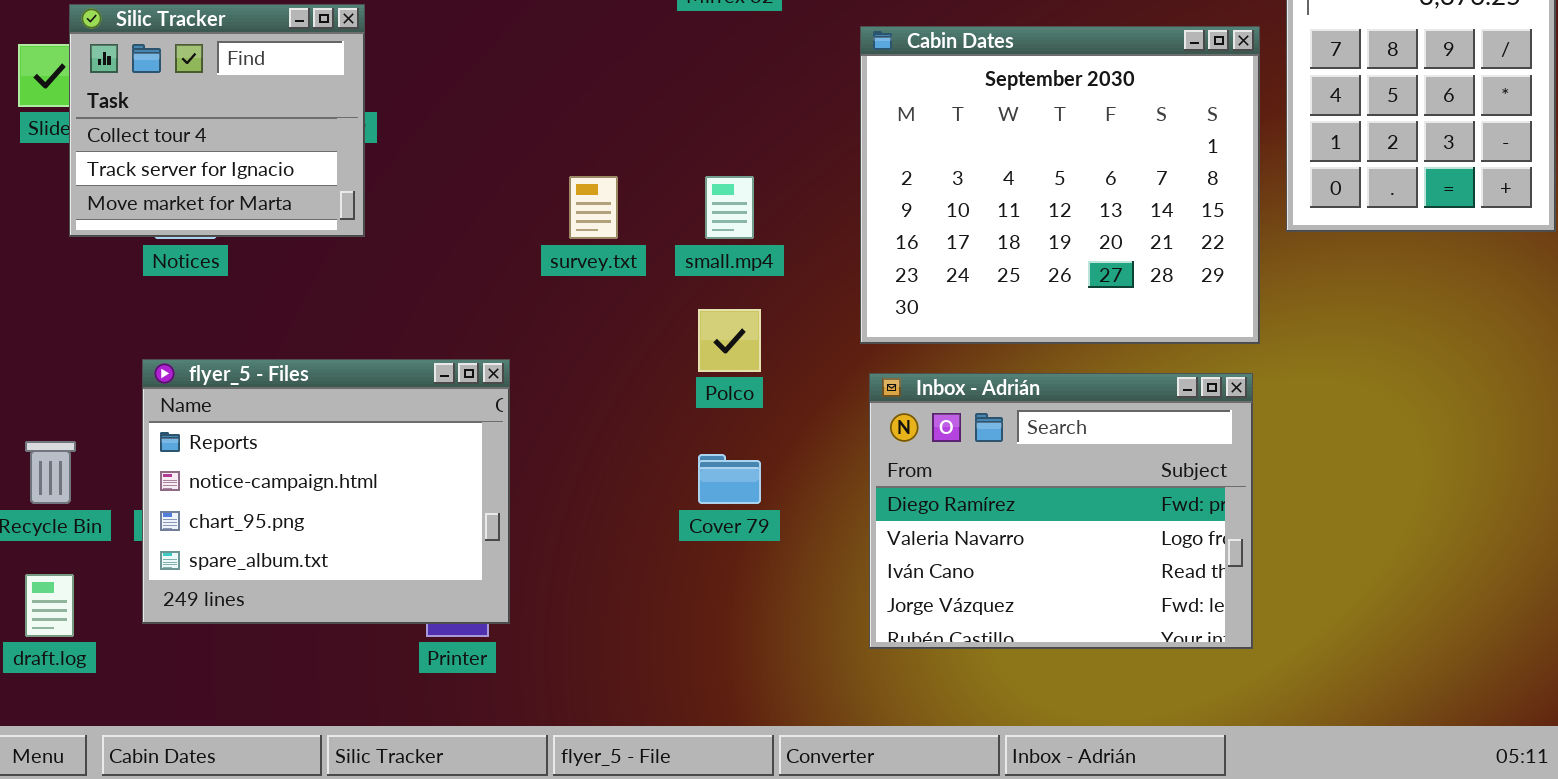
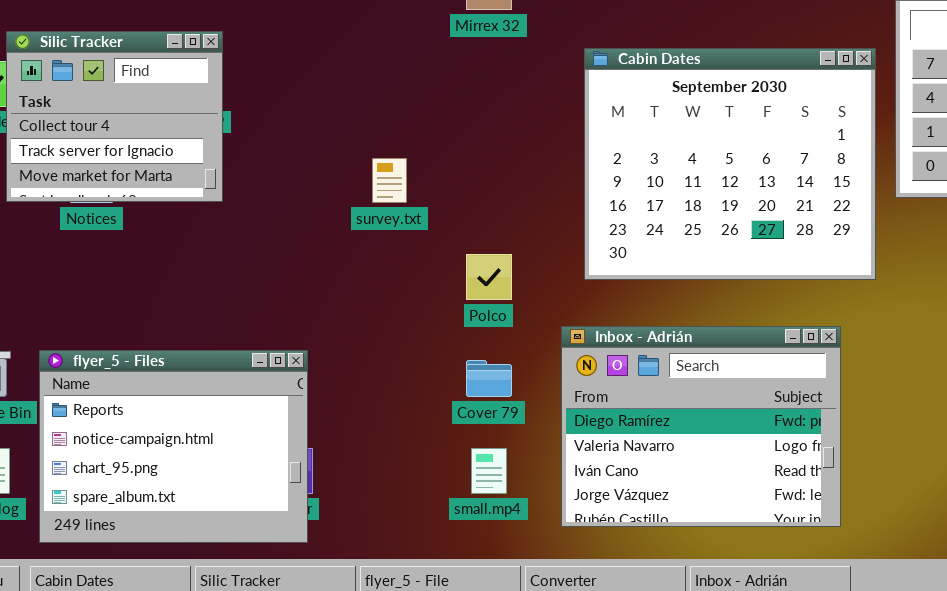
small.mp4: [705,176,754,239] -> [471,448,507,494], moved
flyer_5 - Files: [142,359,510,624] -> [39,350,308,543], moved
Inbox - Adrián: [869,373,1253,649] -> [561,326,841,527], moved

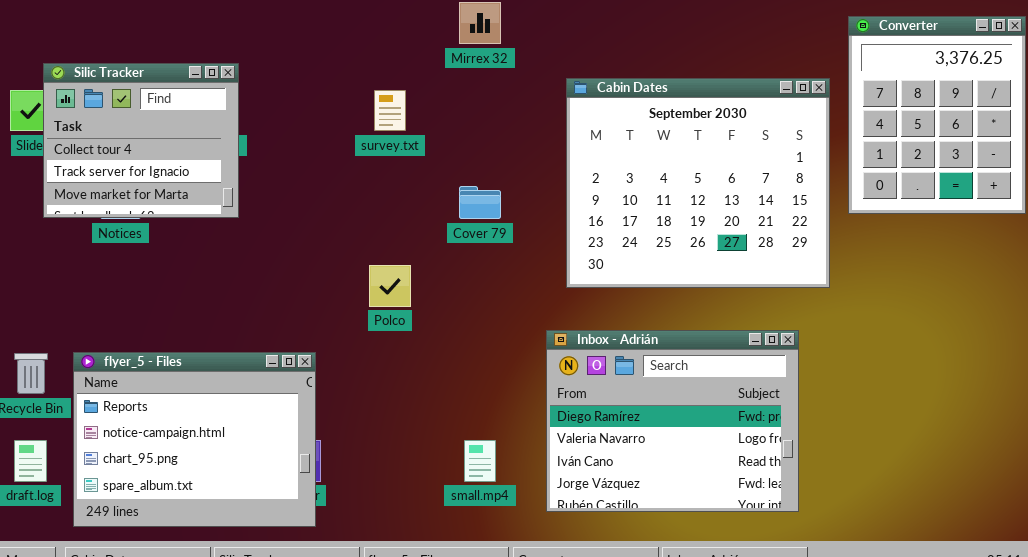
survey.txt: [372,158,407,203] -> [374,90,406,131], moved
Polco: [466,254,512,300] -> [369,265,411,307], moved
Cover 79: [466,360,512,397] -> [459,186,501,219], moved

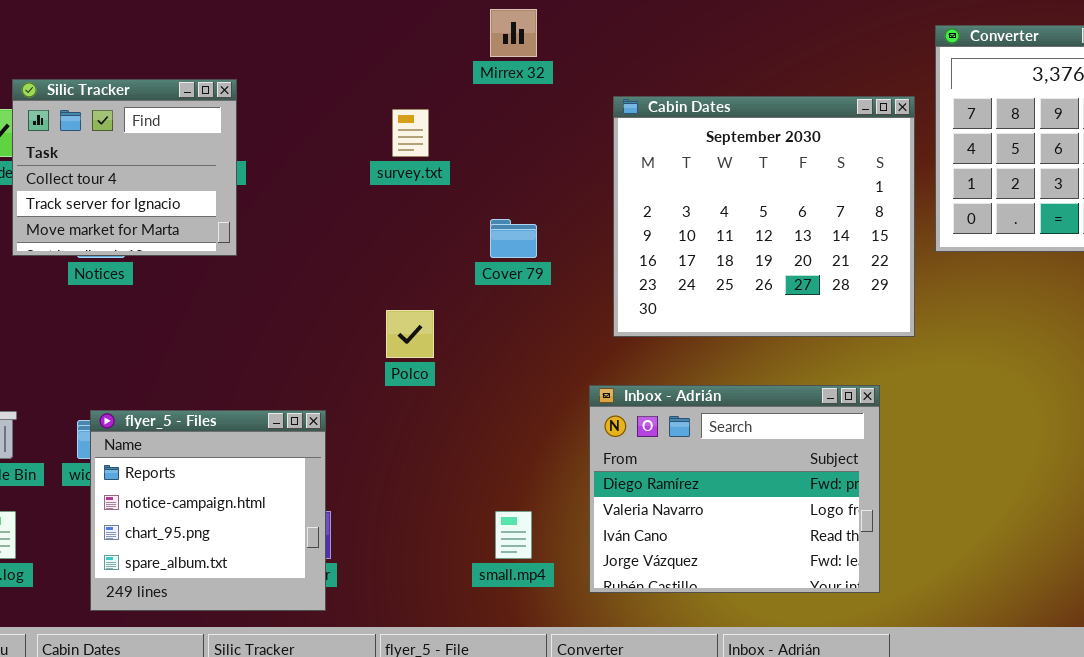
flyer_5 - Files: [73,352,316,527] -> [90,410,326,611], resized

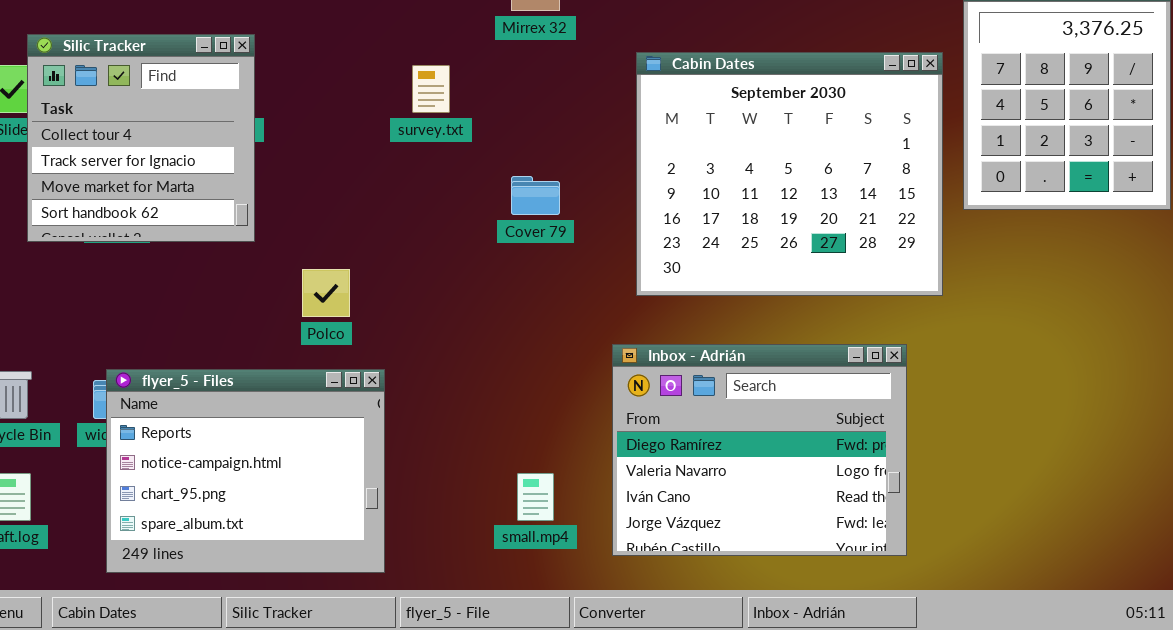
Silic Tracker: [12,79,237,256] -> [27,34,255,242], resized
Polco: [386,310,434,358] -> [302,269,350,317], moved
flyer_5 - Files: [90,410,326,611] -> [106,369,385,573], resized

